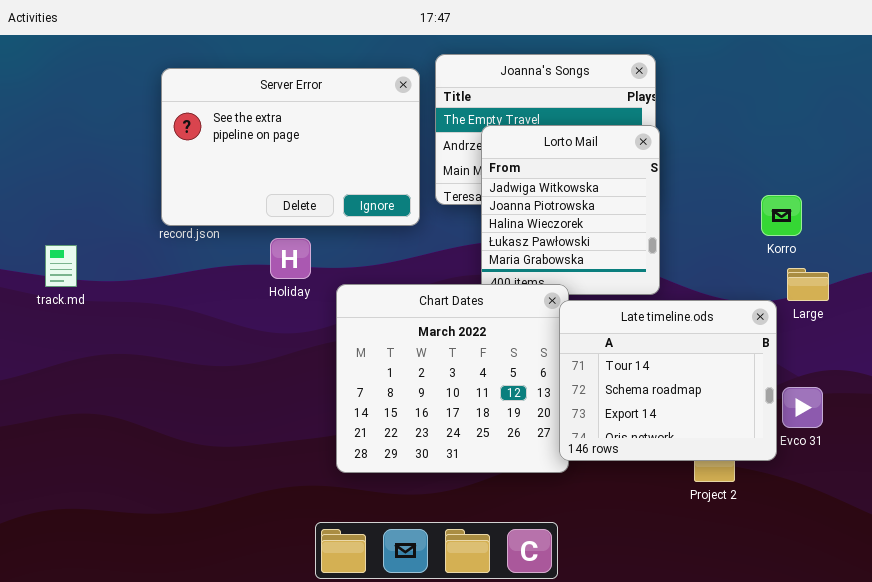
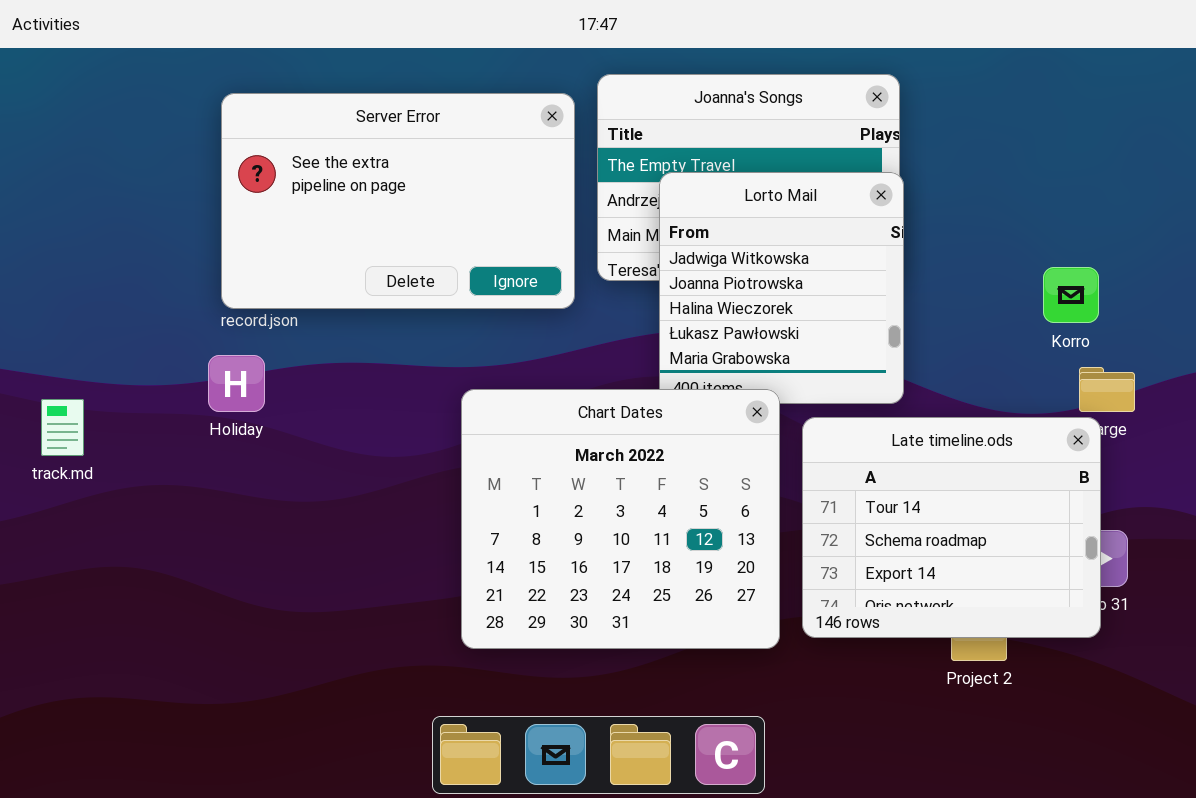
Holiday: [270,238,311,279] -> [208,355,265,412], moved
track.md: [45,245,77,287] -> [41,399,84,456], moved
Late timeline.ods: [559,300,777,461] -> [802,417,1101,638], moved

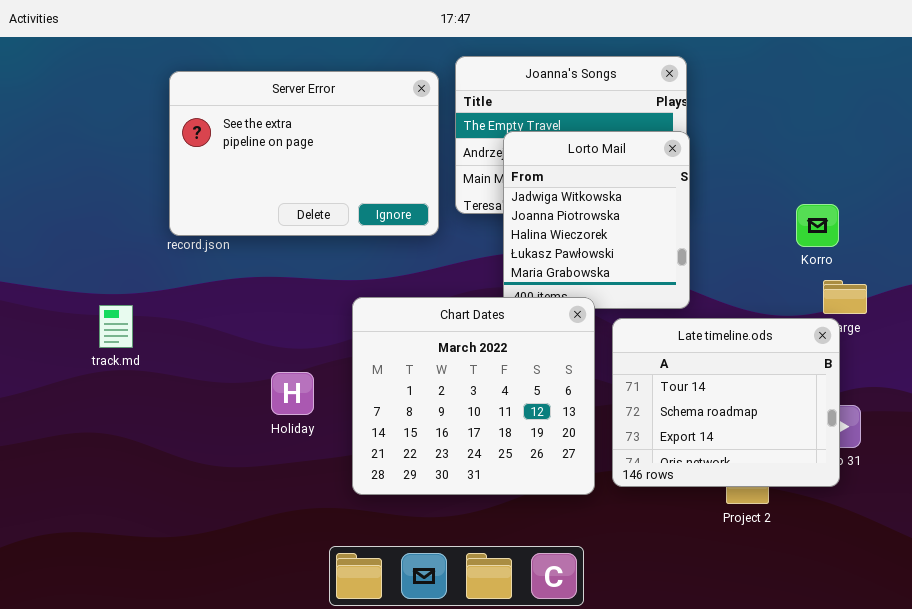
Holiday: [208,355,265,412] -> [271,372,314,415], moved
track.md: [41,399,84,456] -> [99,305,133,348], moved

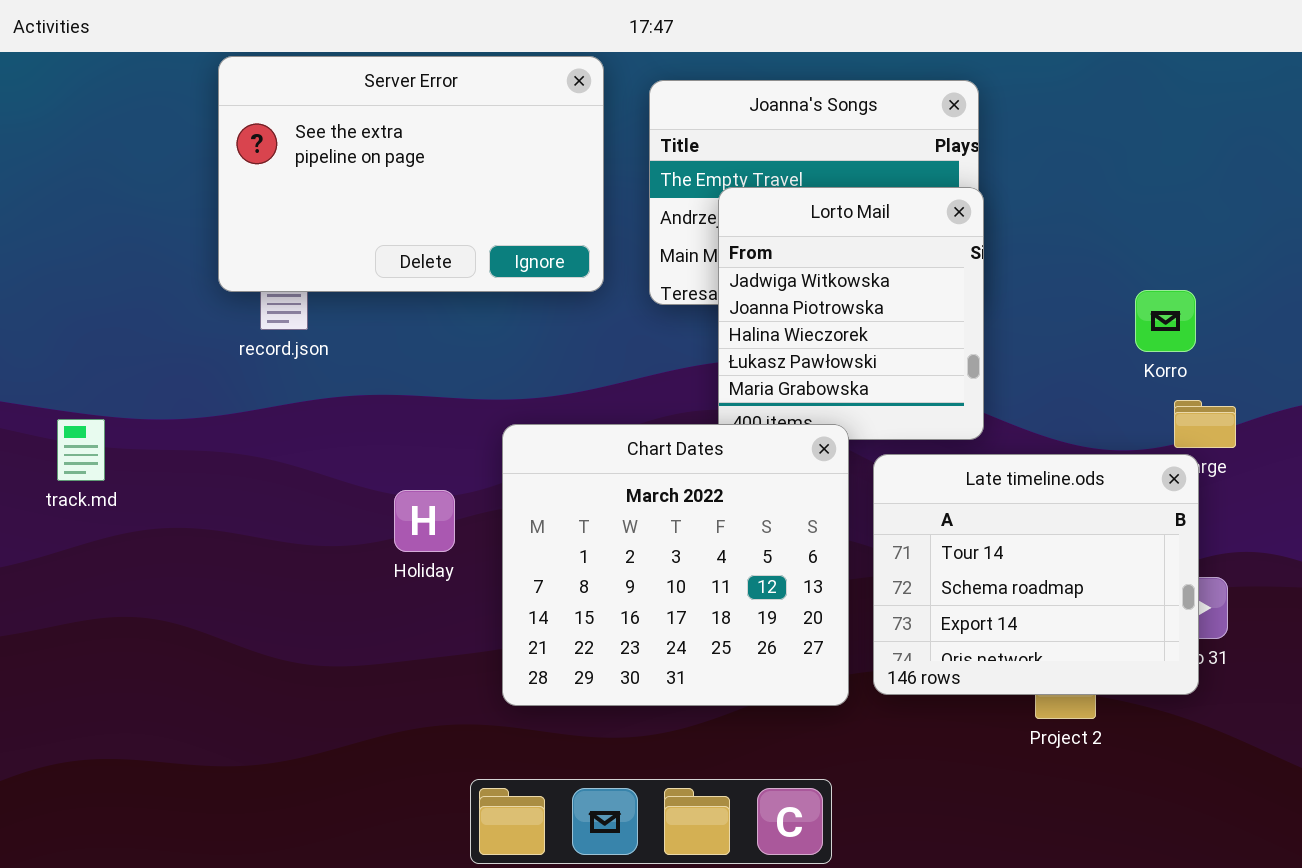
Server Error: [169,71,439,236] -> [218,56,604,292], moved
track.md: [99,305,133,348] -> [57,419,105,481], moved
Holiday: [271,372,314,415] -> [394,490,455,552], moved

